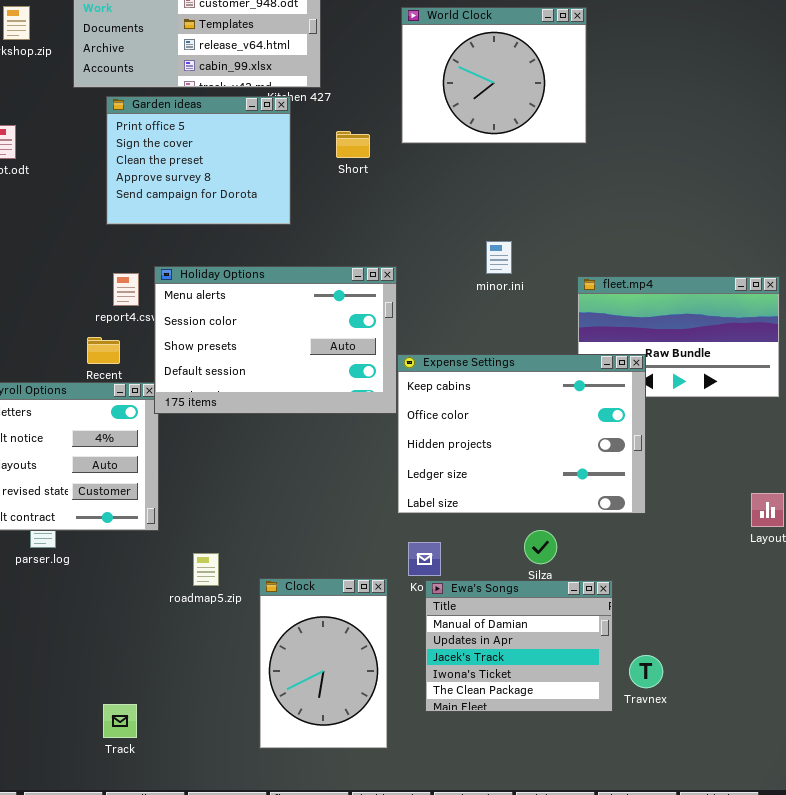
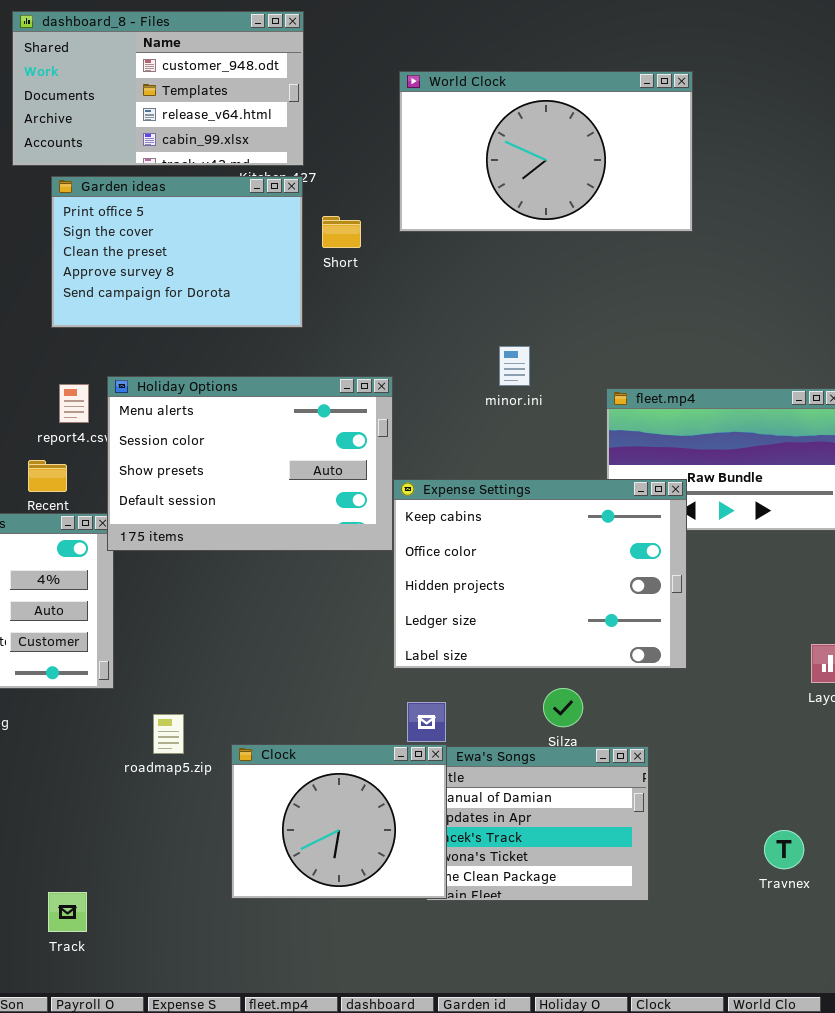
World Clock: [401,7,587,144] -> [399,71,693,232], resized
Garden ideas: [106,96,291,225] -> [51,176,303,328], resized
Clock: [259,578,388,749] -> [231,744,447,899], resized
Travnex: [629,655,663,688] -> [764,830,804,869], moved

